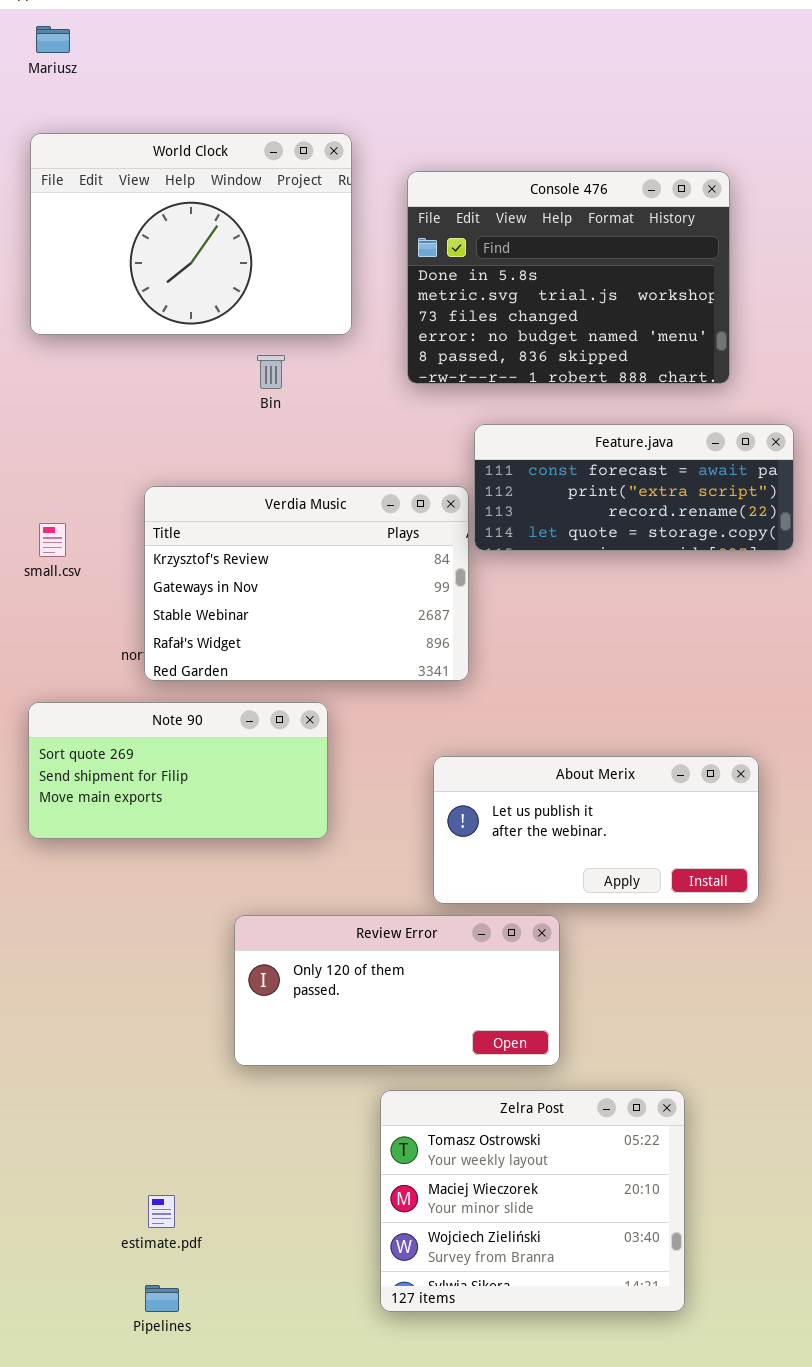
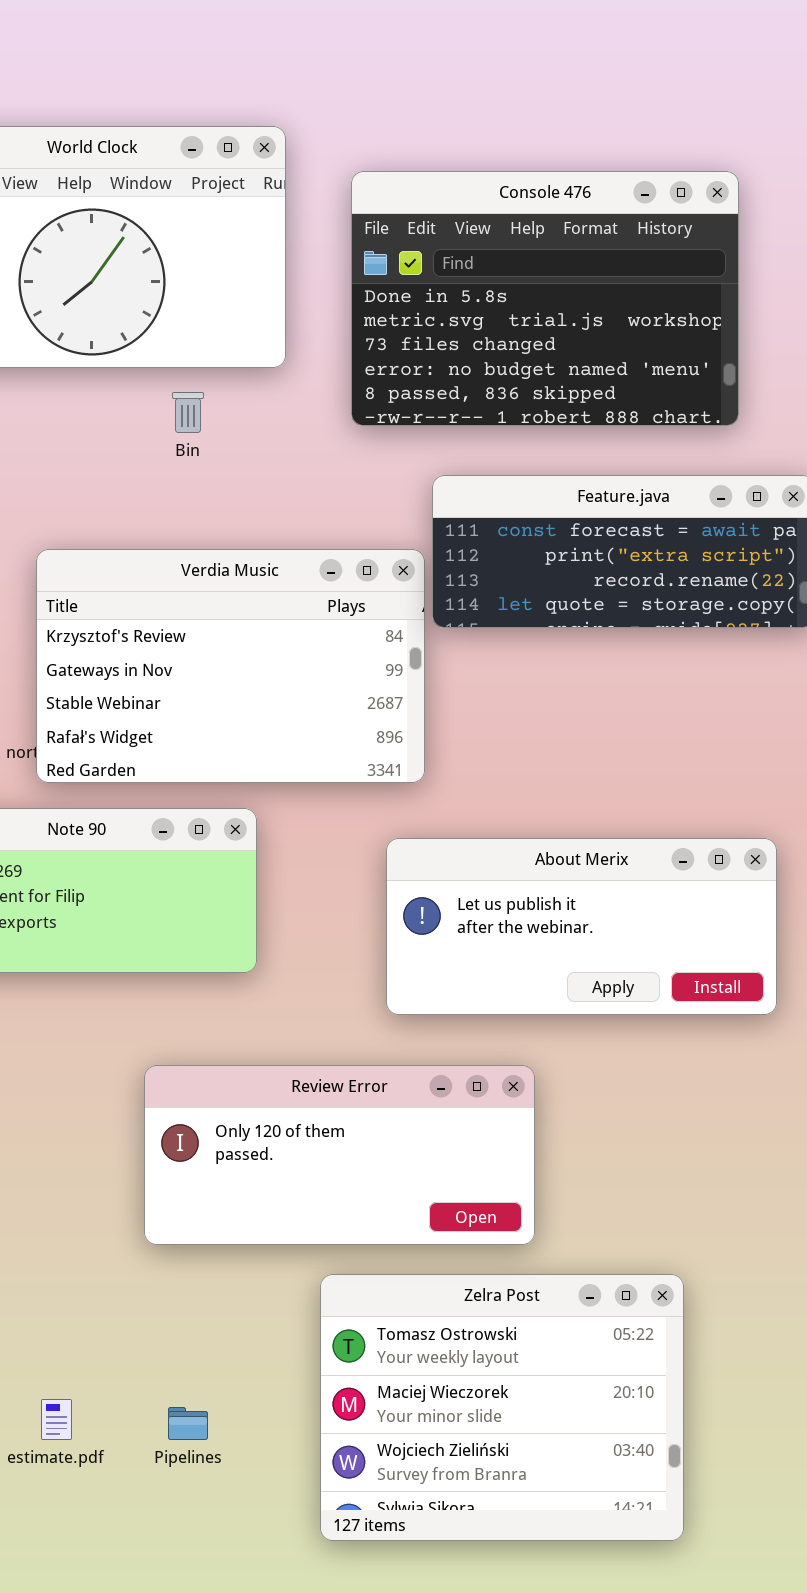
About Merix: [433,756,759,904] -> [386,838,777,1015], moved
Pipelines: [145,1285,179,1312] -> [168,1407,208,1440], moved

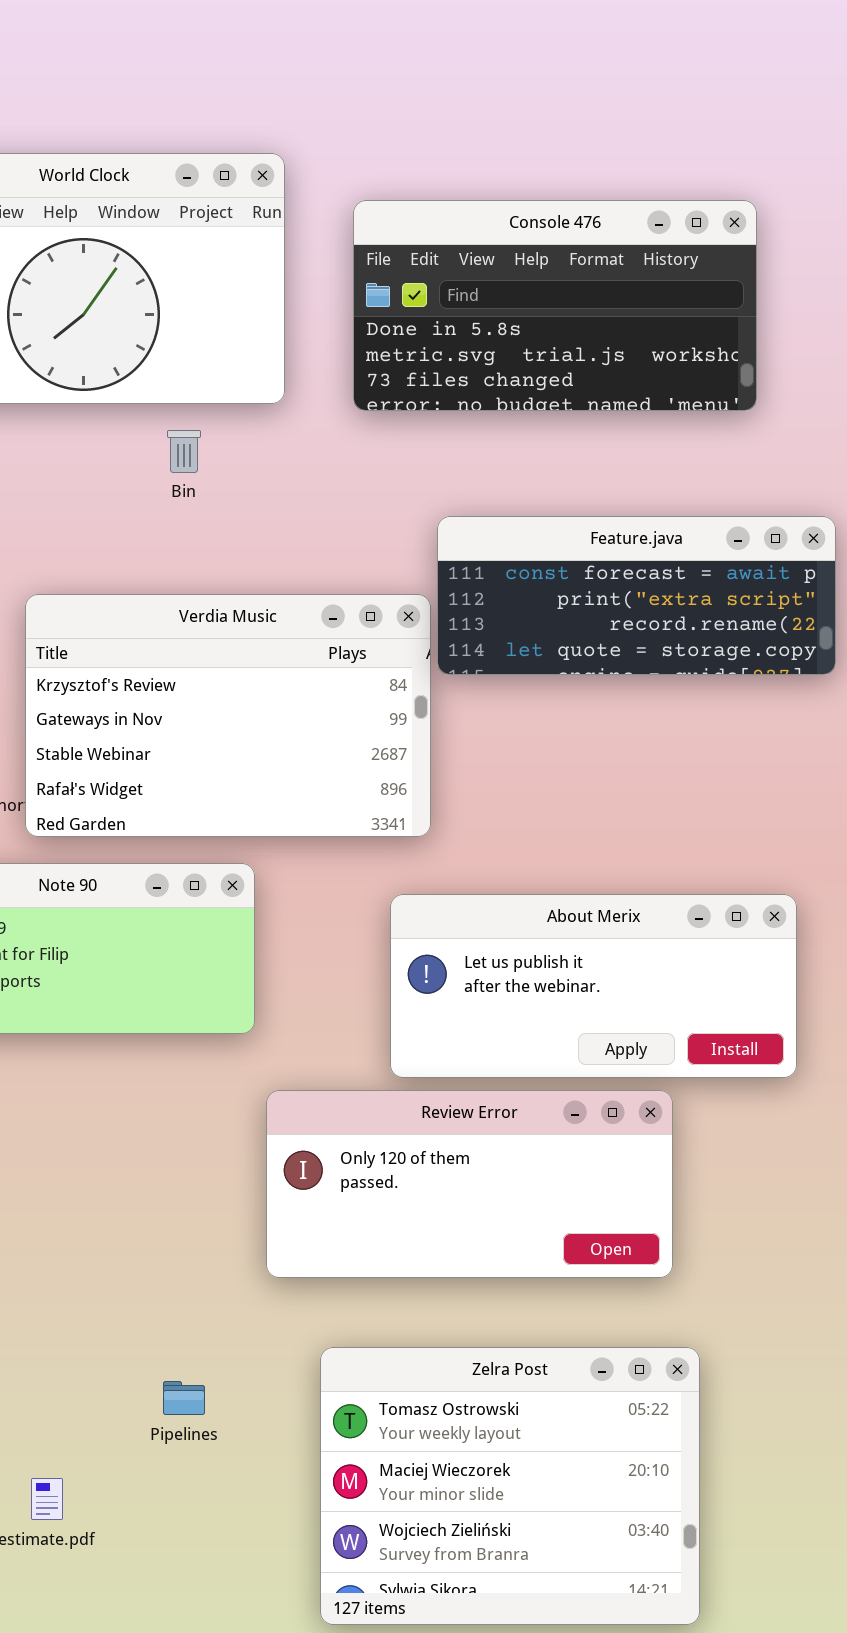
Console 476: [351,171,739,426] -> [353,200,757,411], resized
Review Error: [144,1065,535,1245] -> [266,1090,673,1278], moved
Pipelines: [168,1407,208,1440] -> [163,1381,205,1415], moved

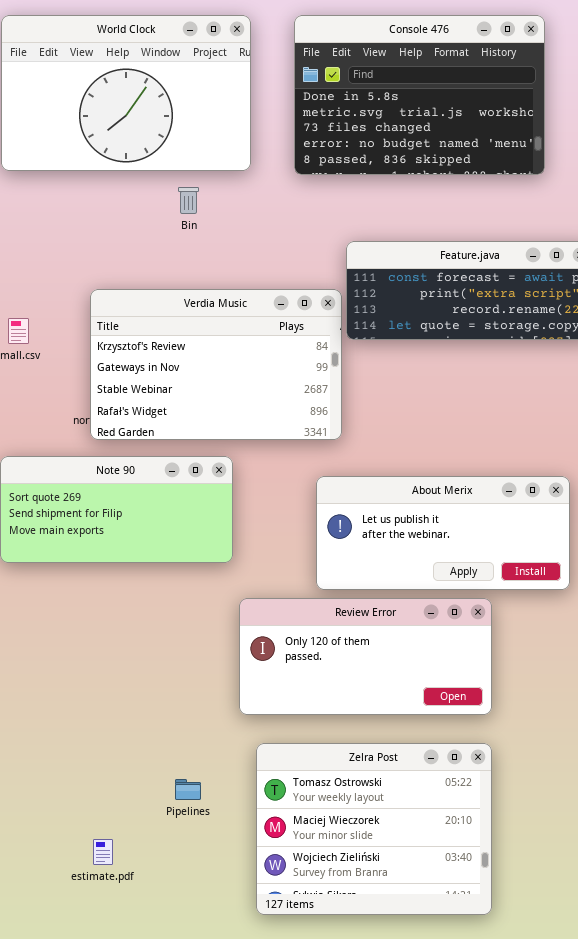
Console 476: [353,200,757,411] -> [294,15,545,175], resized
Zelra Post: [320,1347,700,1625] -> [256,743,492,915], moved

